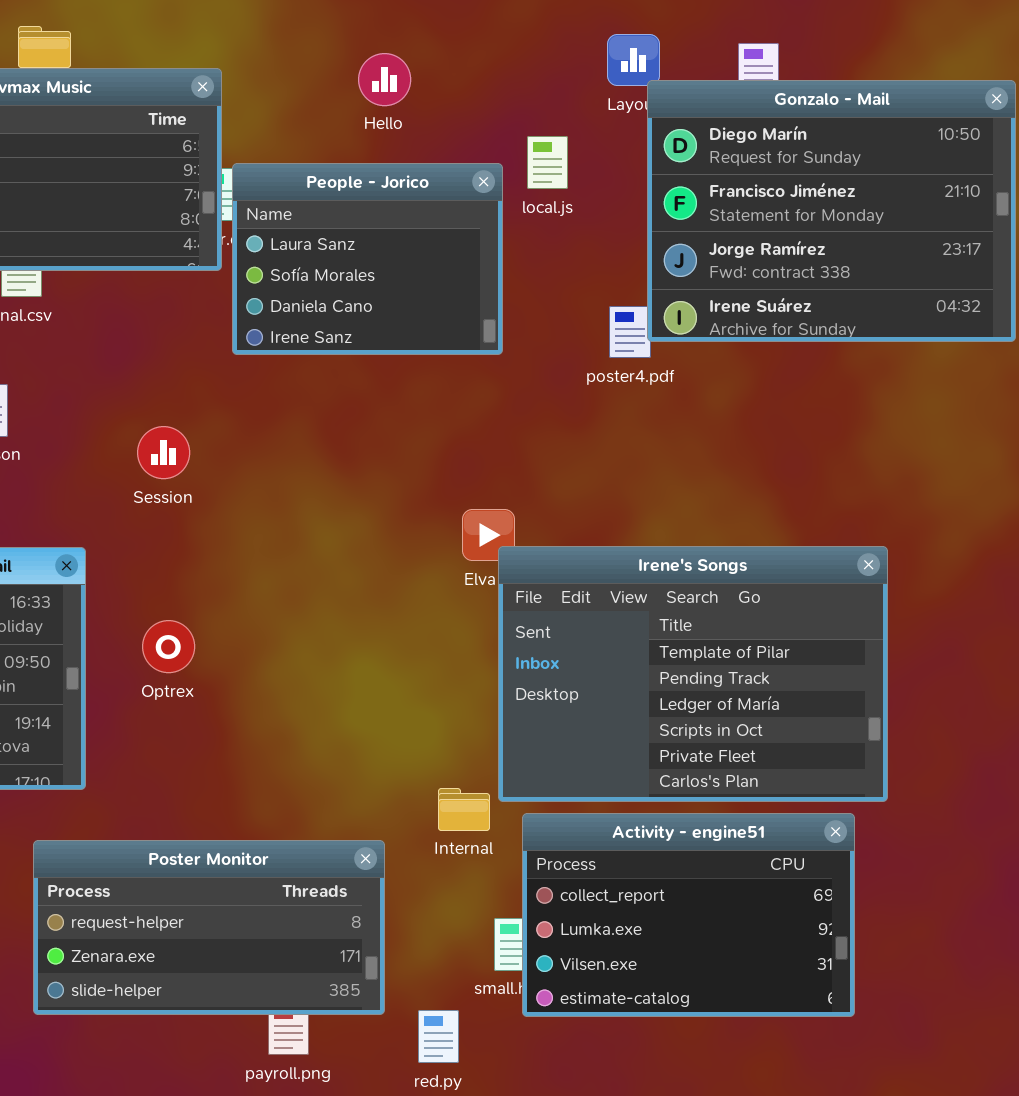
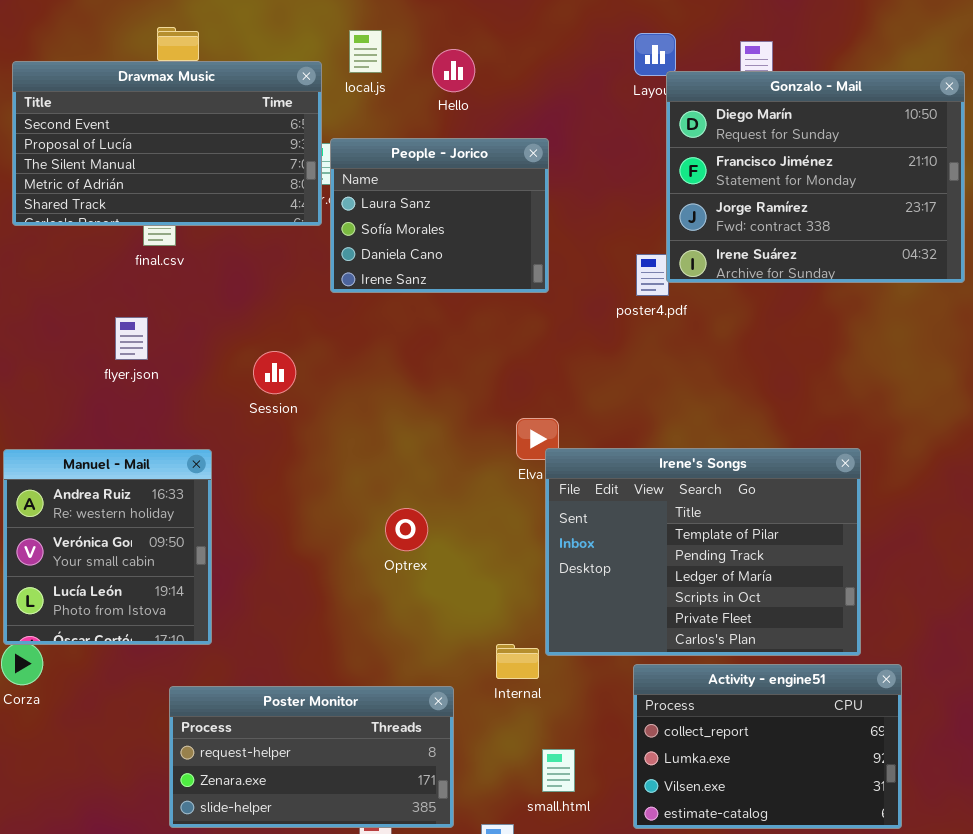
local.js: [527,136,568,189] -> [349,30,382,73], moved
Optrex: [142,620,195,673] -> [385,508,428,551], moved
Activity - engine51: [522,813,855,1017] -> [633,664,902,829], moved

